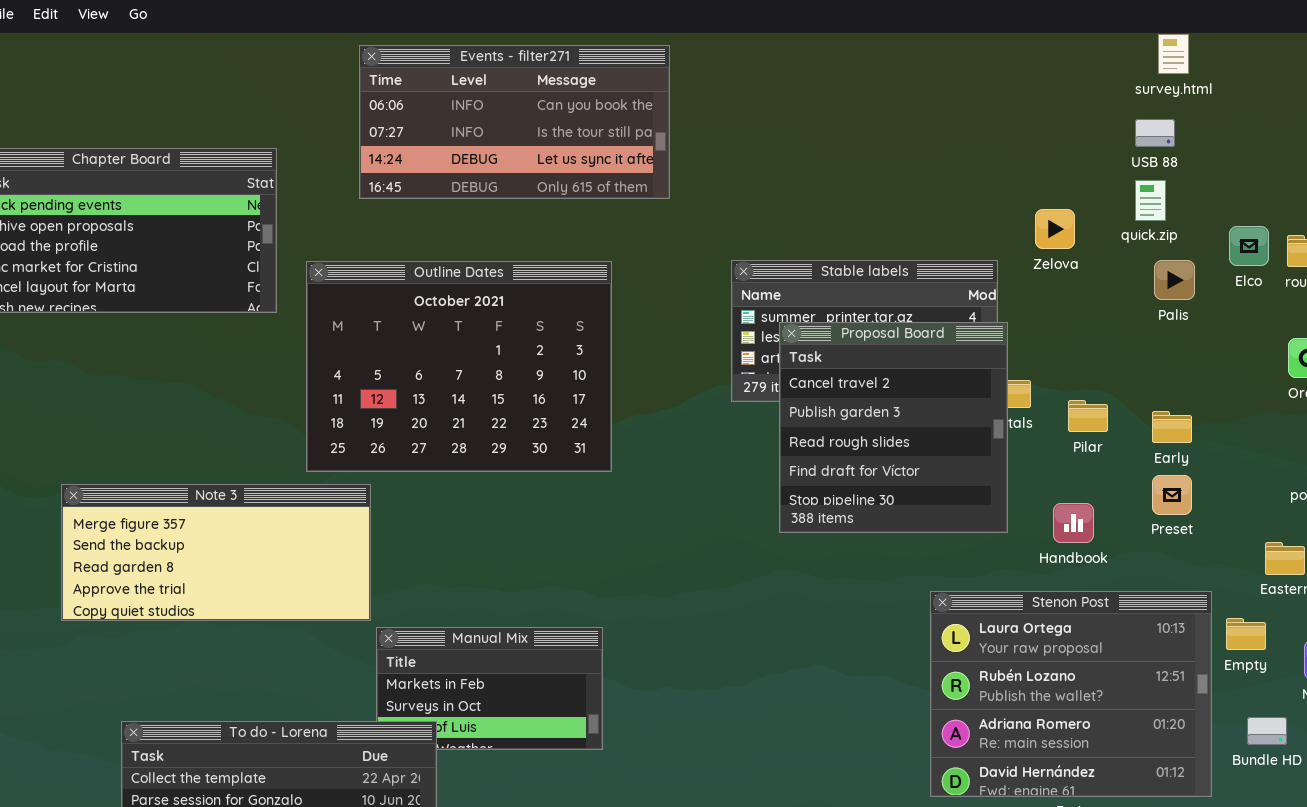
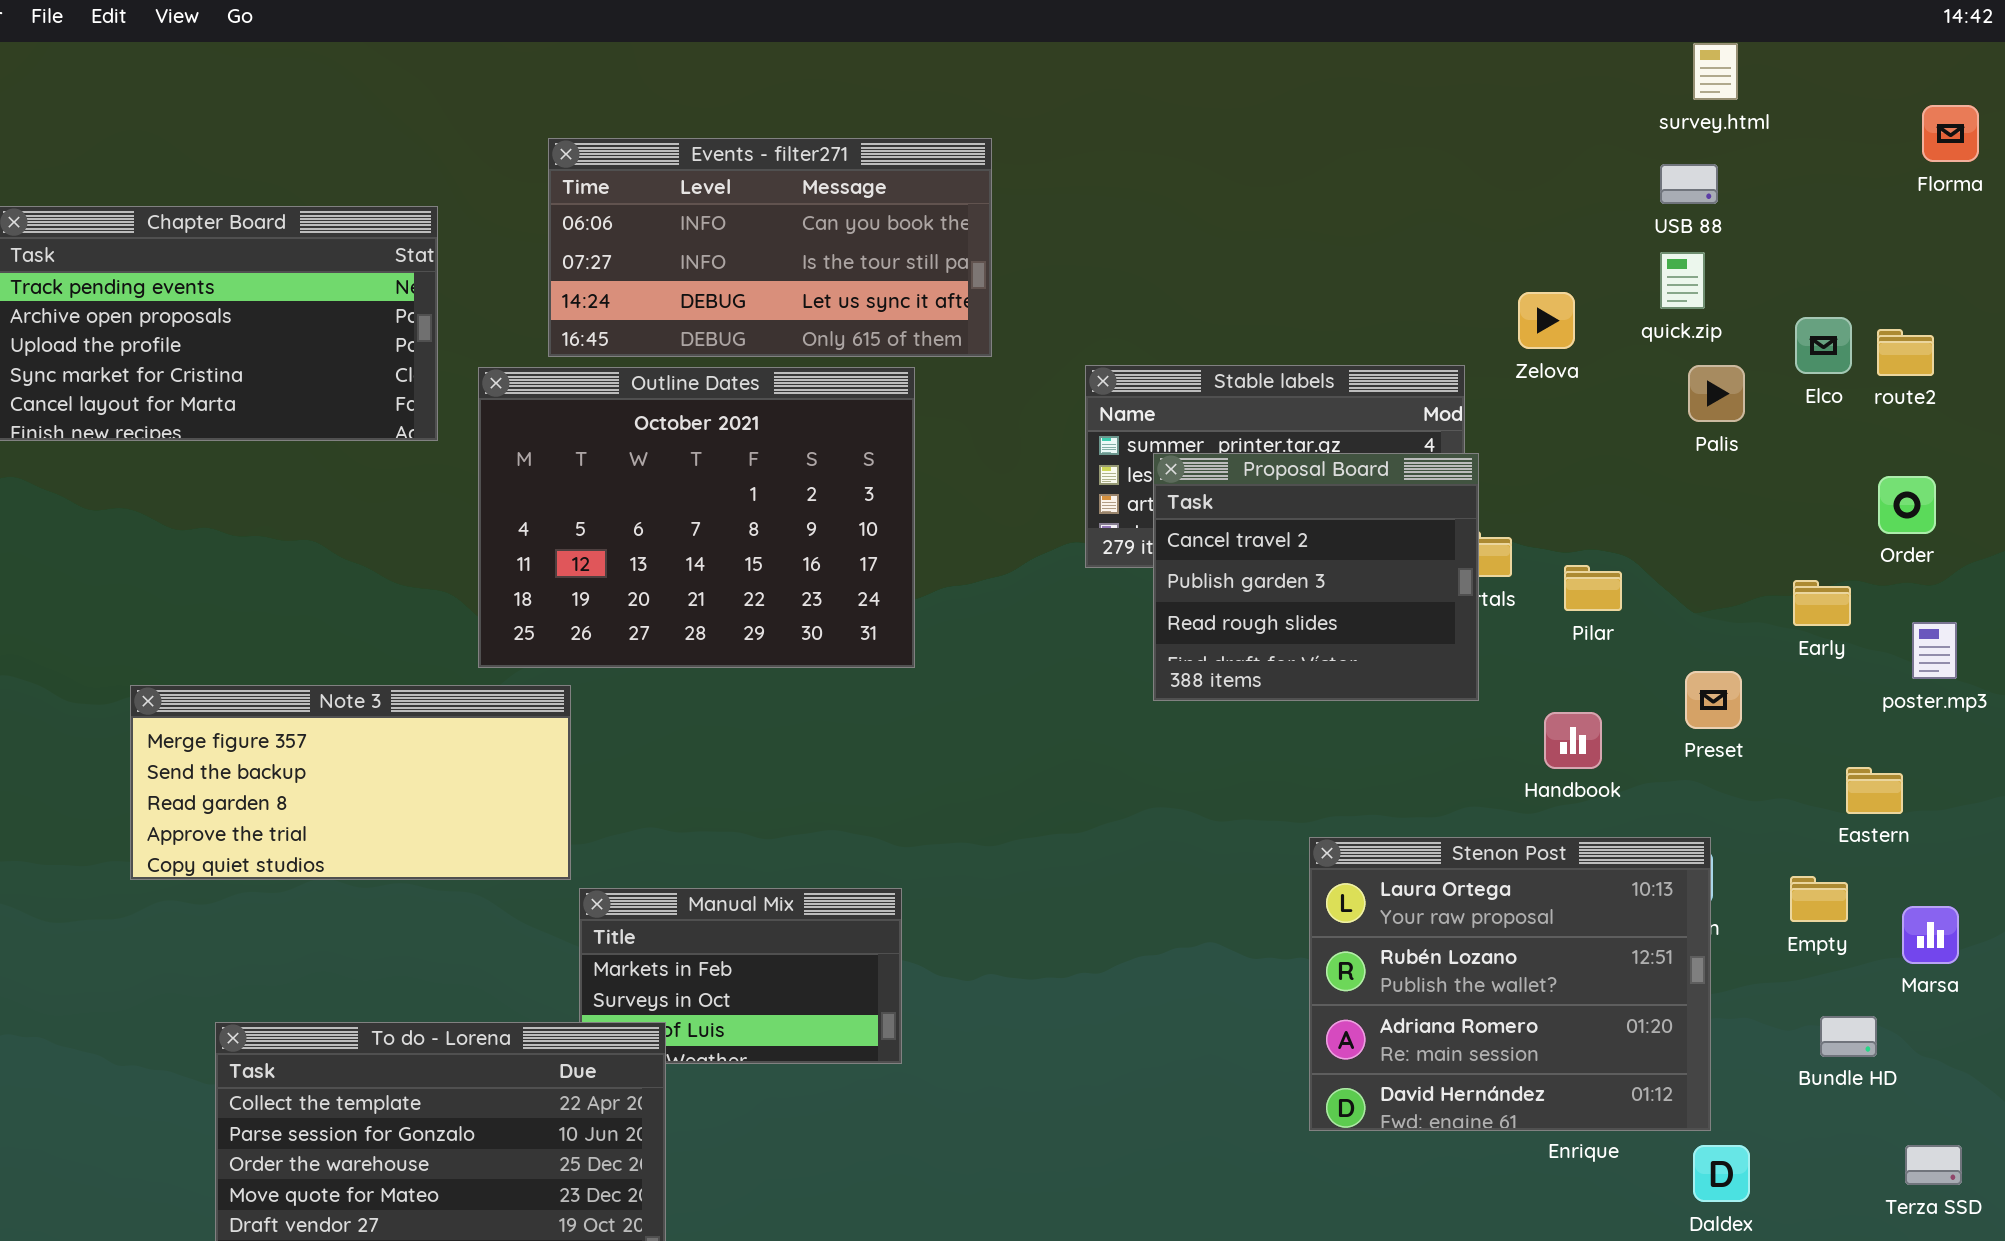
Events - filter271: [359,45,670,199] -> [548,138,992,357], moved
Proposal Board: [779,322,1008,533] -> [1153,453,1479,701], resized
Early: [1152,411,1192,443] -> [1793,580,1851,626], moved
Stenon Post: [930,591,1212,797] -> [1309,837,1711,1131], moved

